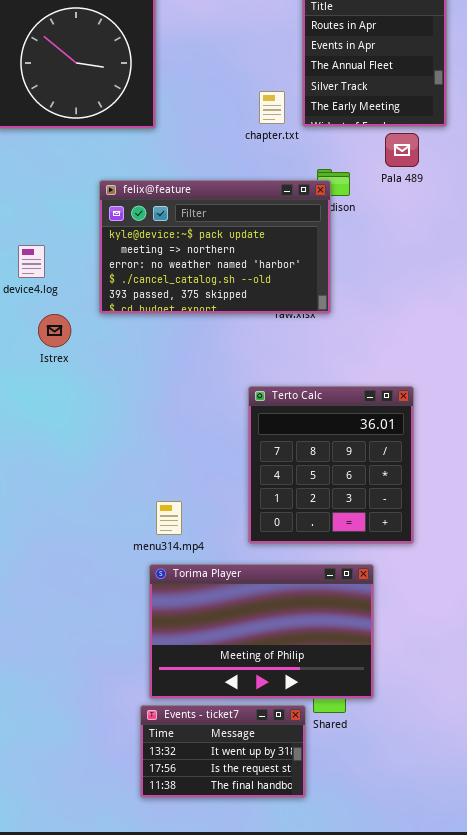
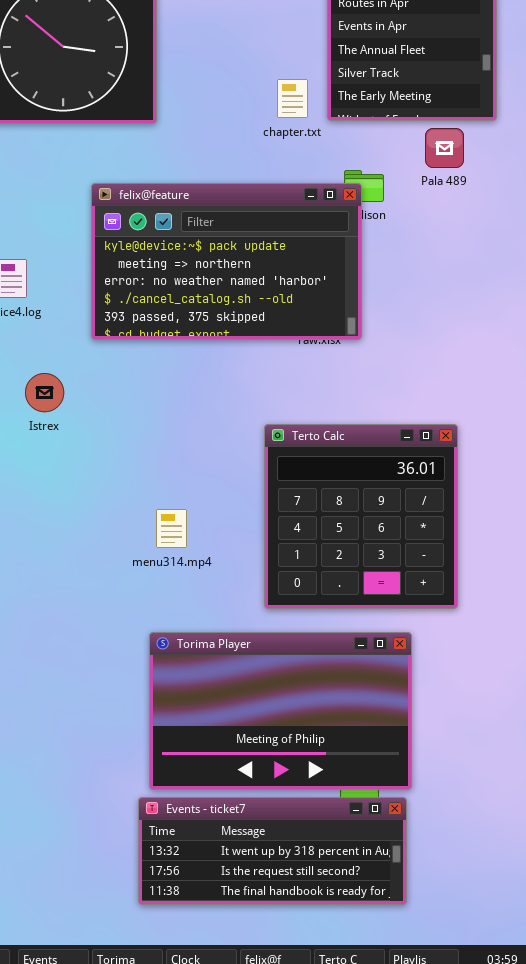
Istrex: [38,314,71,347] -> [25,373,64,412], moved
menu314.mp4: [156,501,182,535] -> [156,509,187,548], moved
Events - ticket7: [140,705,306,798] -> [138,797,407,905], resized

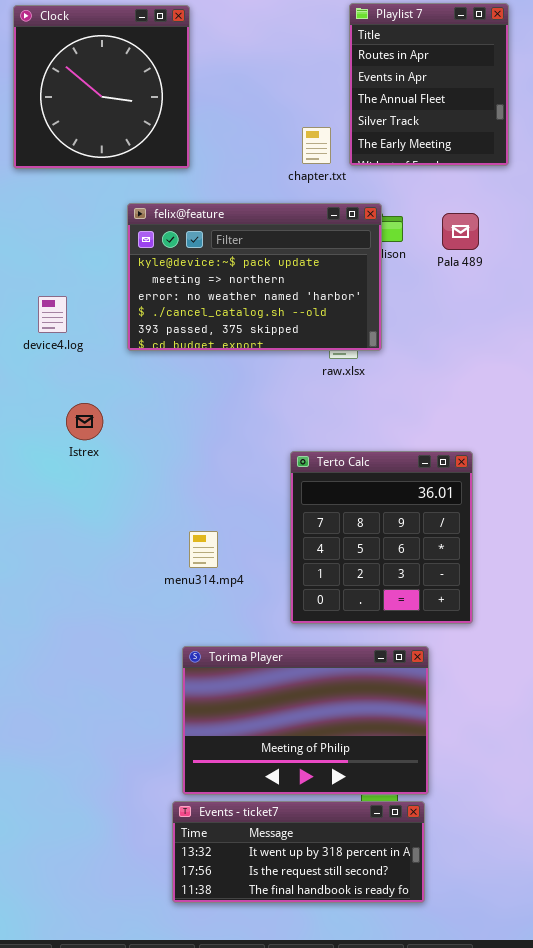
Pala 489: [425,128,464,168] -> [442,213,479,250], moved
felix@feature: [91,183,362,340] -> [127,203,382,351], moved

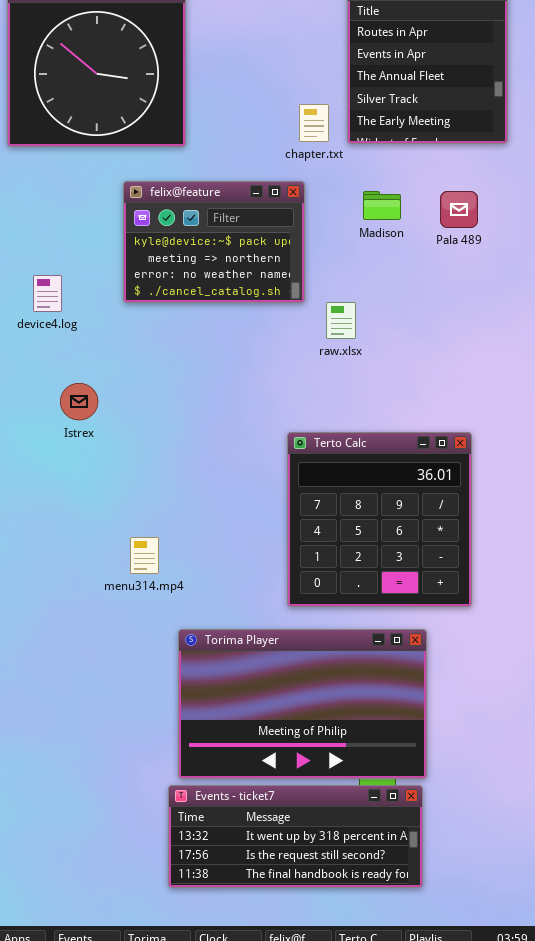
felix@feature: [127,203,382,351] -> [123,181,305,303], resized
menu314.mp4: [189,531,218,568] -> [130,537,159,574], moved

